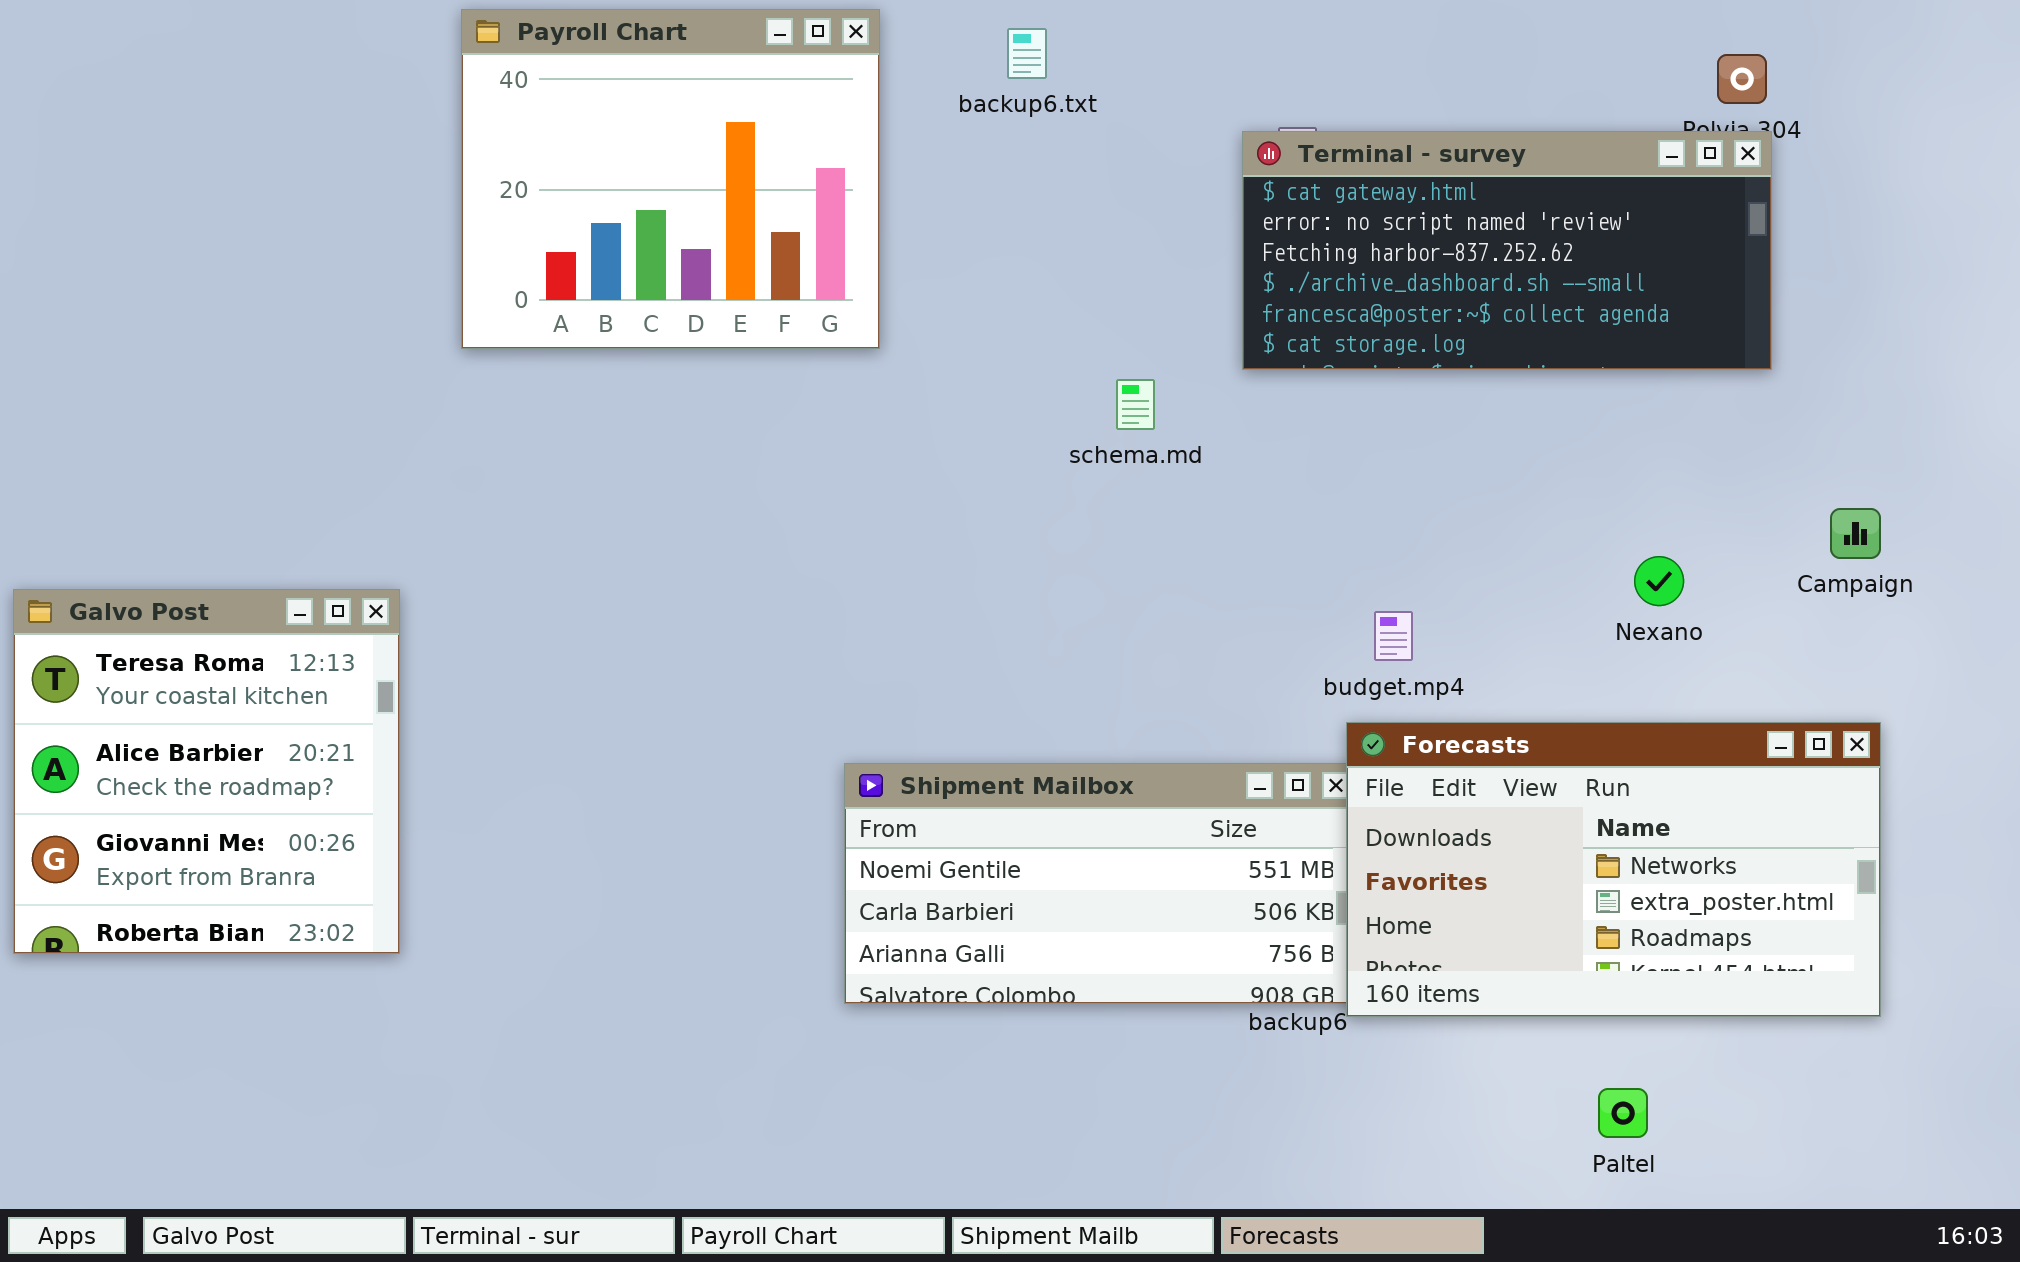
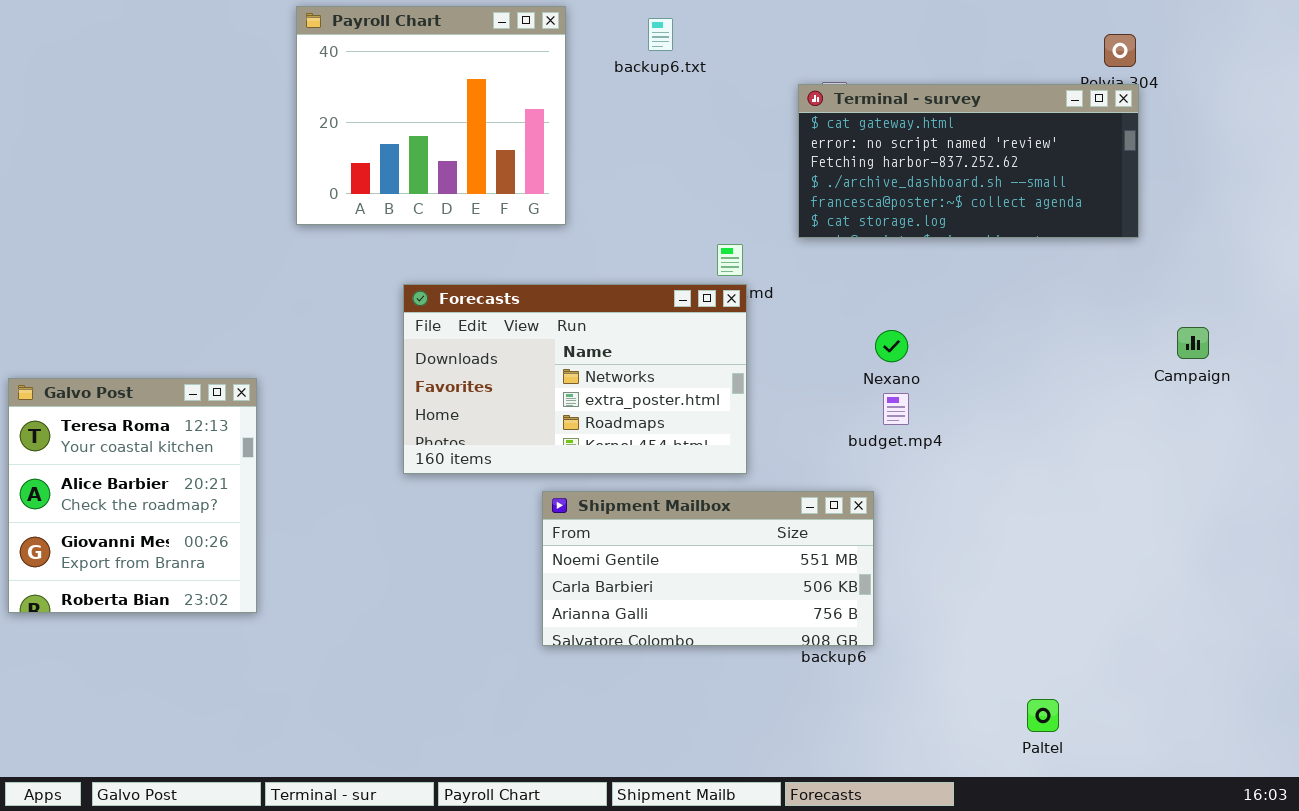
Nexano: [1634,556,1684,606] -> [875,330,908,362], moved
Forecasts: [1346,722,1881,1017] -> [403,284,747,474], moved

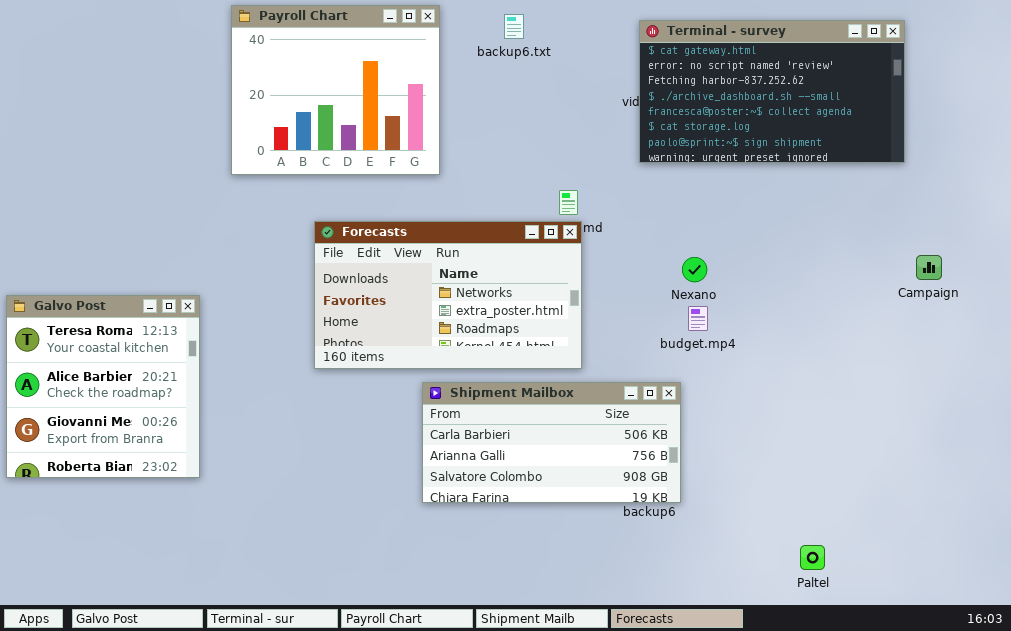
Terminal - survey: [798,84,1139,238] -> [639,20,905,163], moved, resized
Shipment Mailbox: [542,491,874,646] -> [422,382,681,503], scrolled down 1 row

